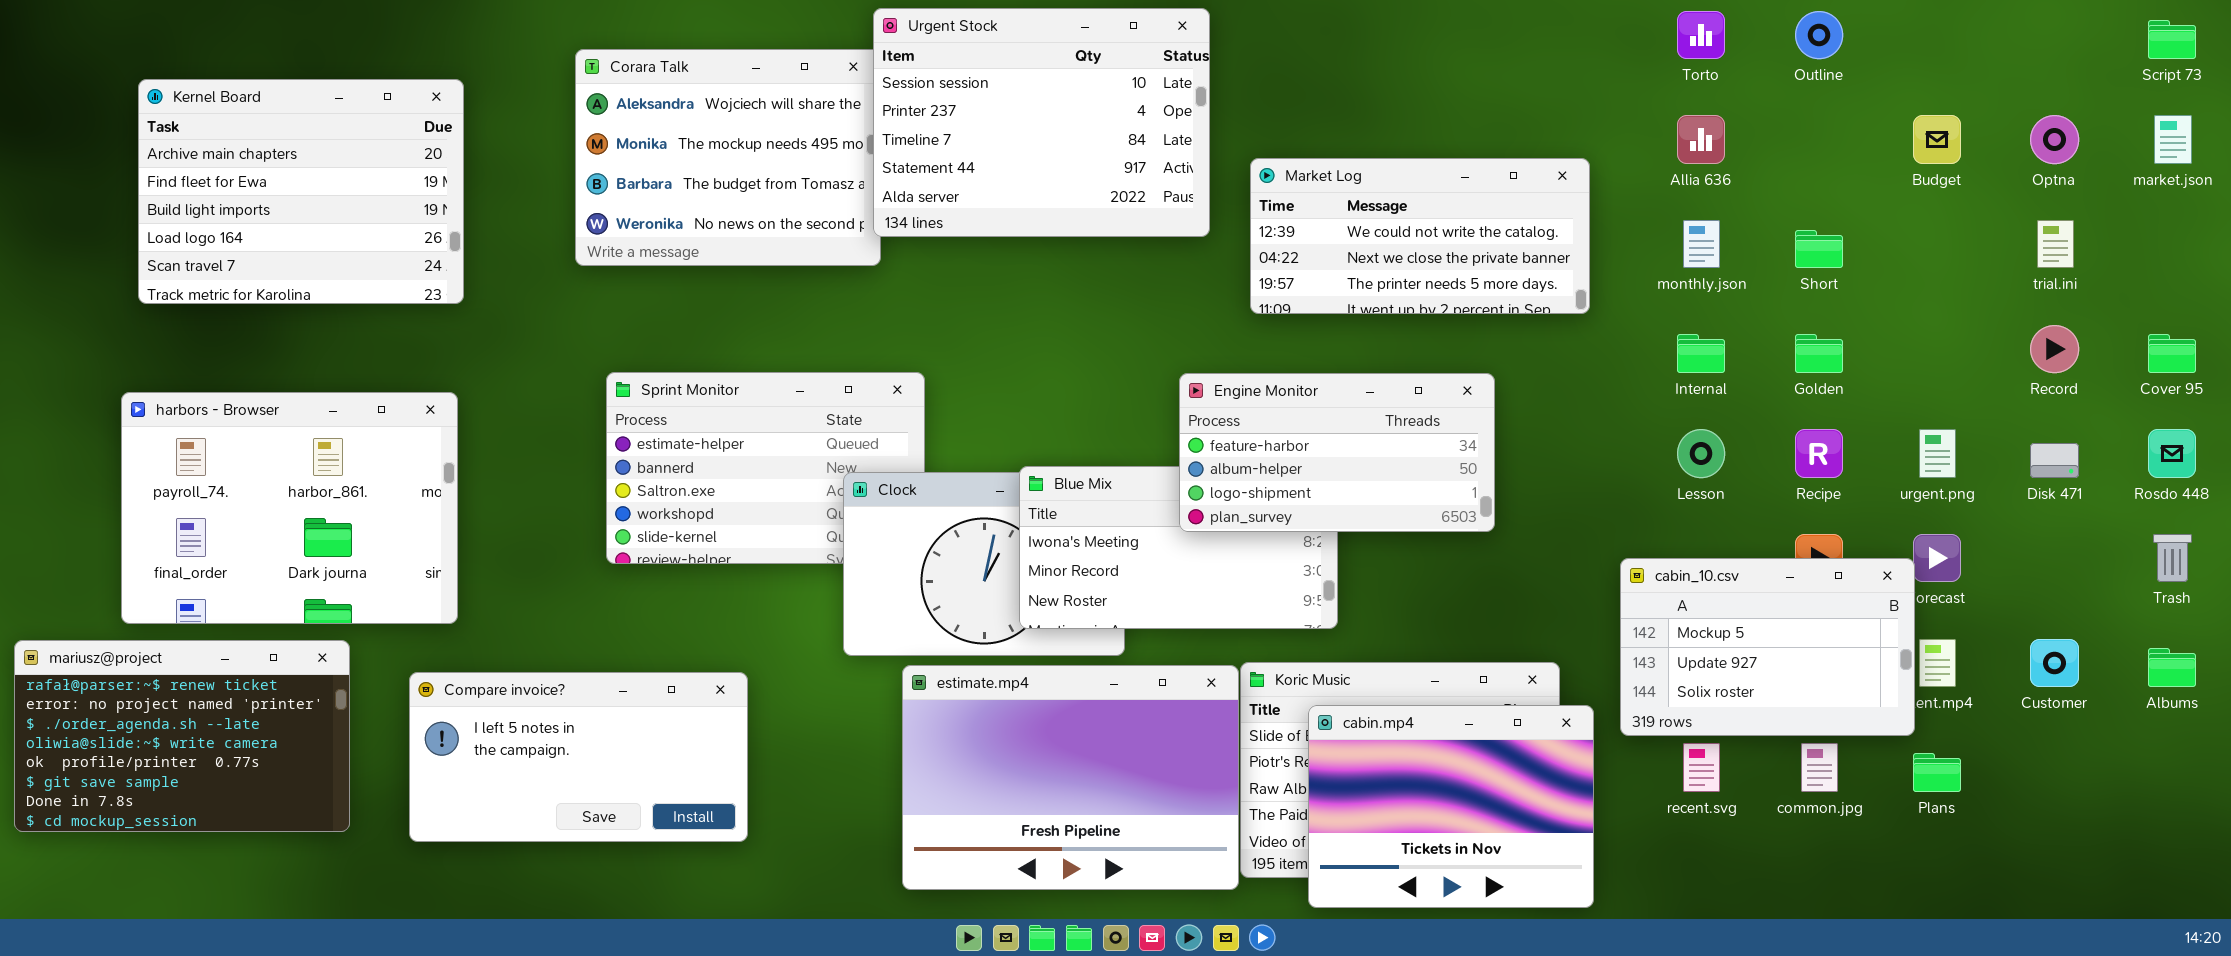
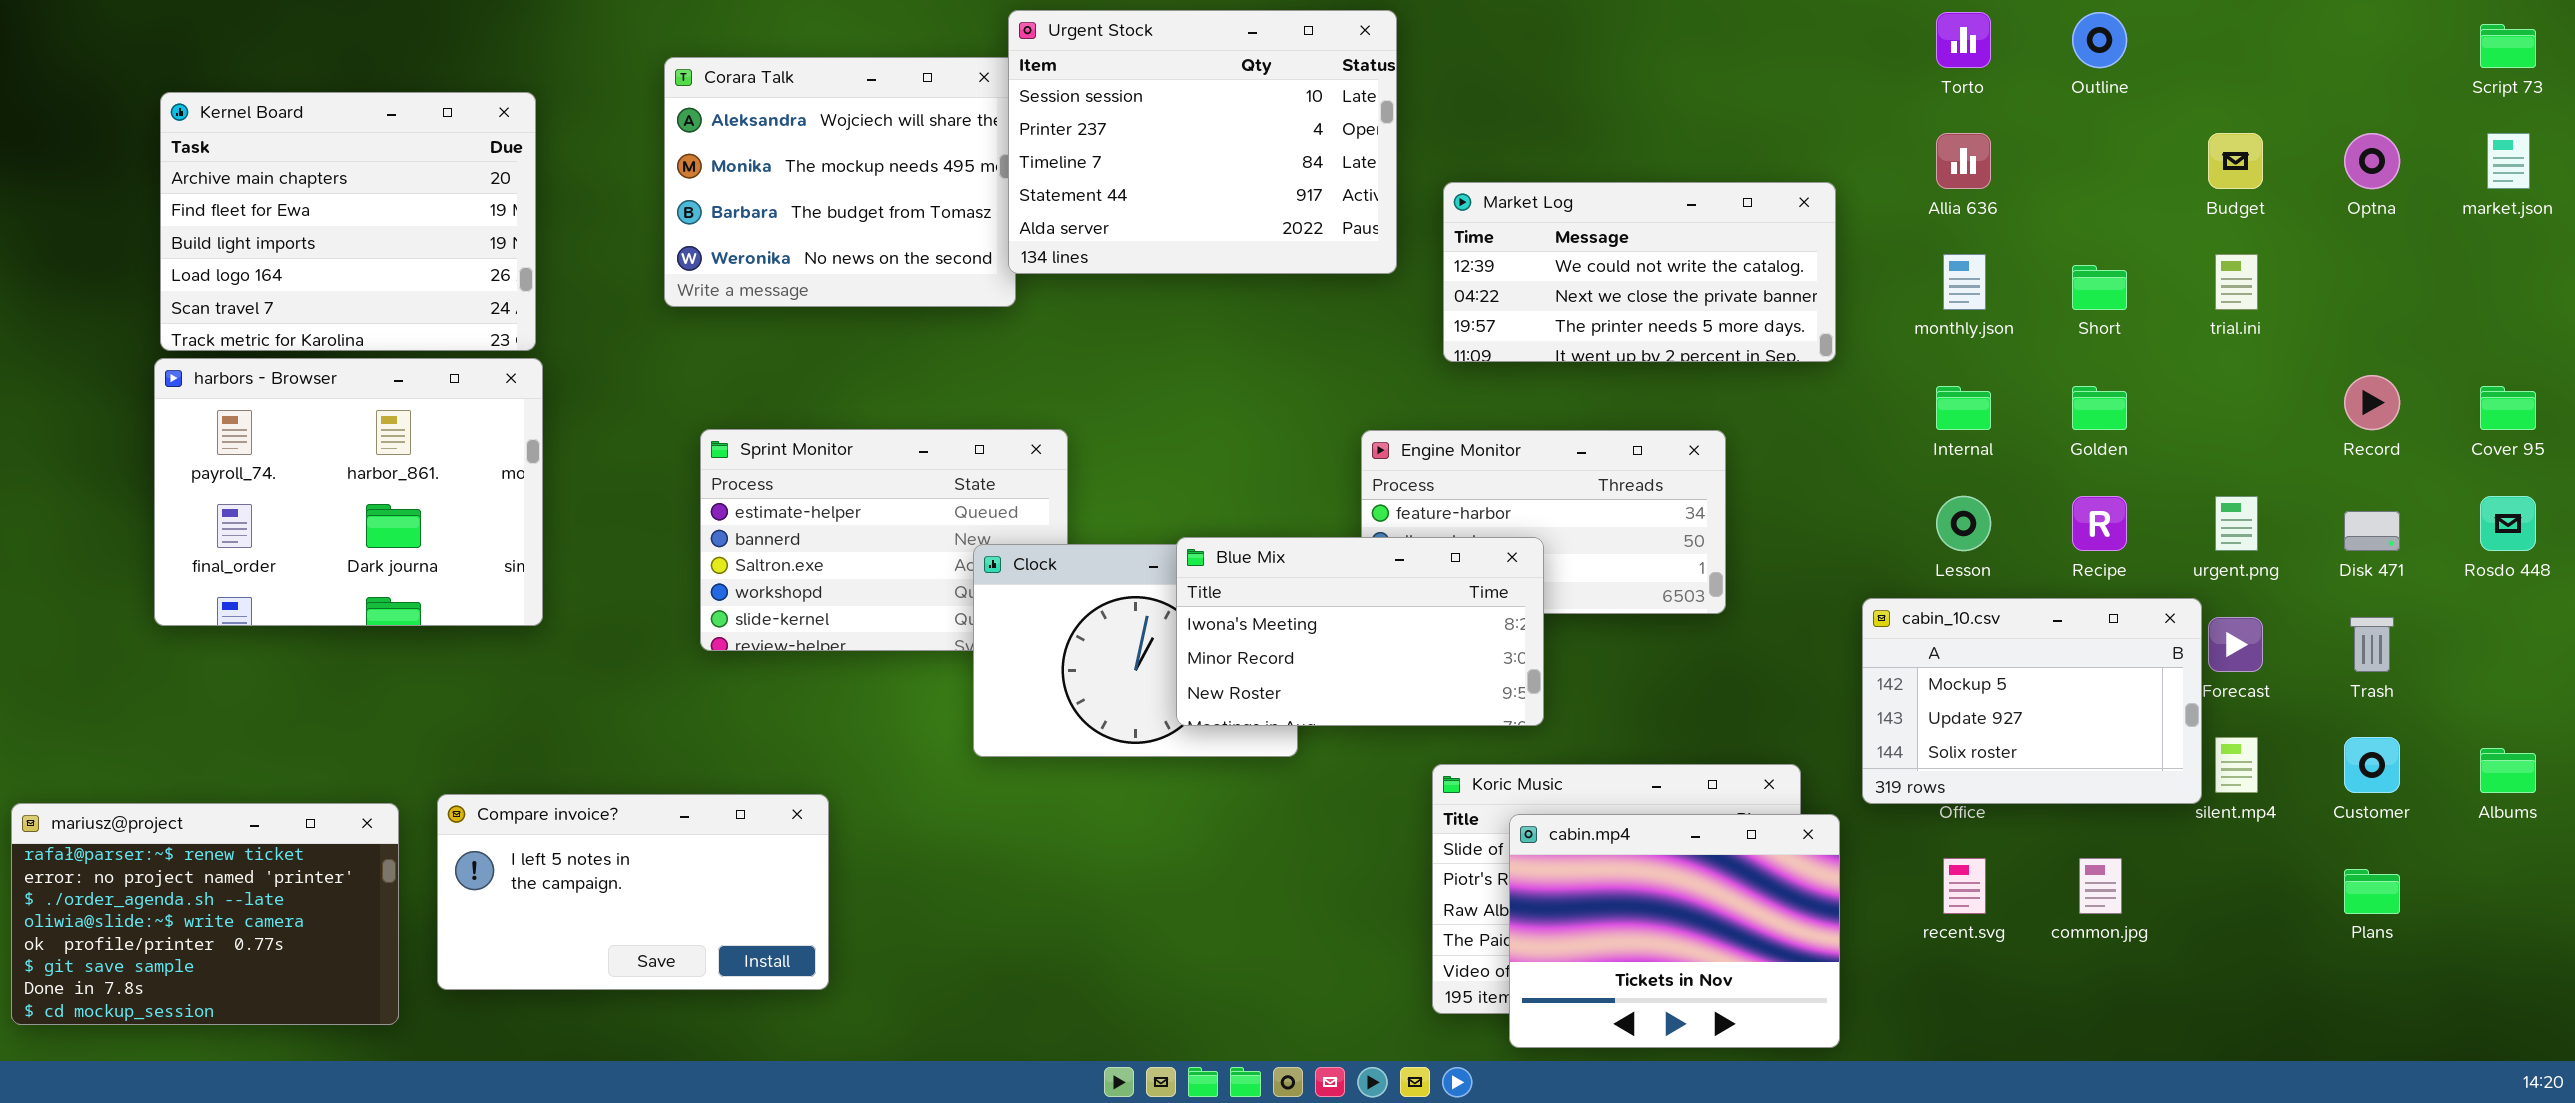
trial.ini: [2037,220,2074,268] -> [2215,254,2258,310], moved
harbors - Browser: [121,392,458,624] -> [154,358,543,626], moved
Blue Mix: [1019,466,1338,629] -> [1176,537,1544,726], raised
Trash: [2153,534,2192,582] -> [2350,617,2394,672], moved
cabin_10.csv: [1620,558,1915,736] -> [1862,598,2202,804], moved
mariusz@project: [14,640,350,832] -> [11,803,399,1025], moved
estimate.mp4: [902,665,1239,890] -> none, closed
Compare invoice?: [409,672,748,842] -> [437,794,829,990], moved
Plans: [1913,753,1961,792] -> [2344,869,2400,914], moved

